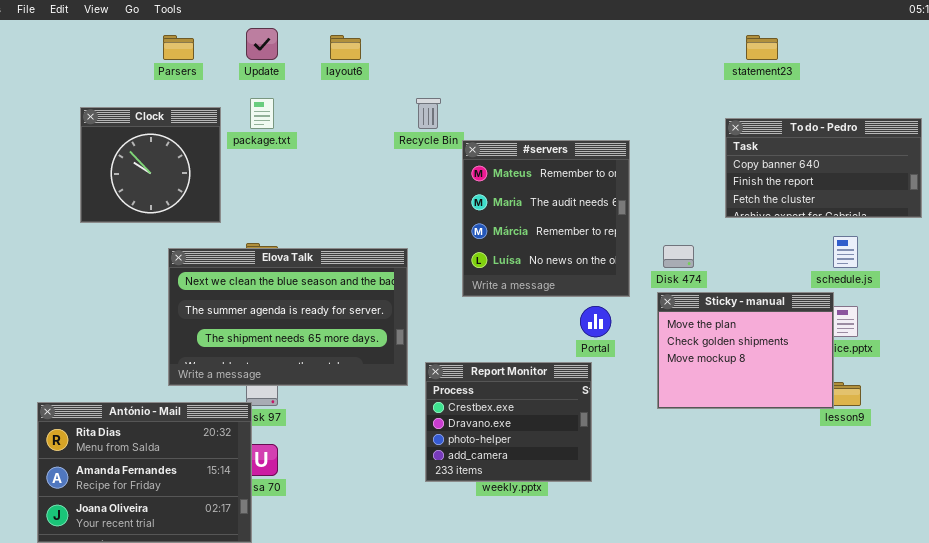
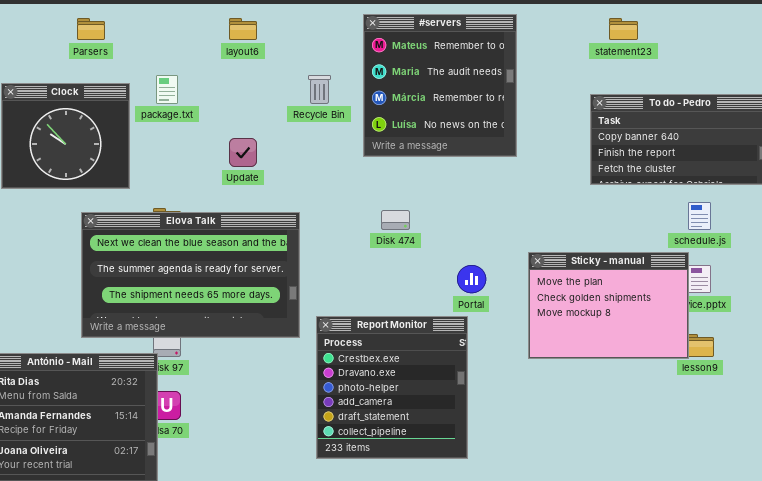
Update: [246,28,278,60] -> [229,138,257,167], moved
#servers: [462,140,630,297] -> [363,14,517,157], moved
Disk 474: [663,245,694,268] -> [381,210,410,230], moved
Report Monitor: [425,362,592,482] -> [316,316,468,459], resized

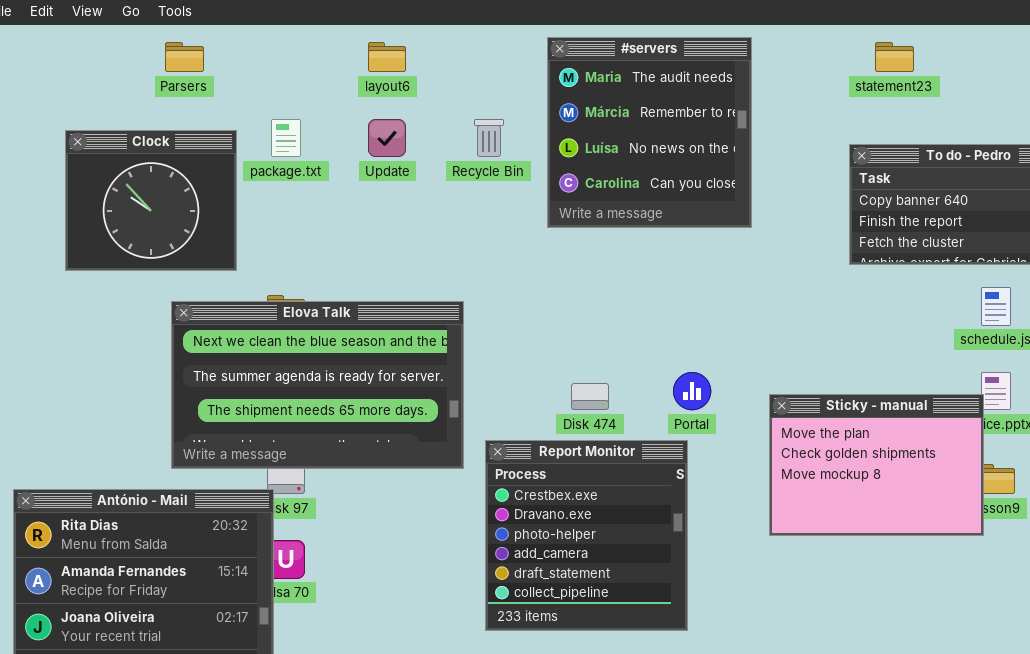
#servers: [363,14,517,157] -> [547,37,752,228], scrolled down 1 row
Update: [229,138,257,167] -> [368,119,406,157], moved
Disk 474: [381,210,410,230] -> [571,383,609,410], moved
Sticky - manual: [528,252,689,359] -> [769,394,984,536], moved

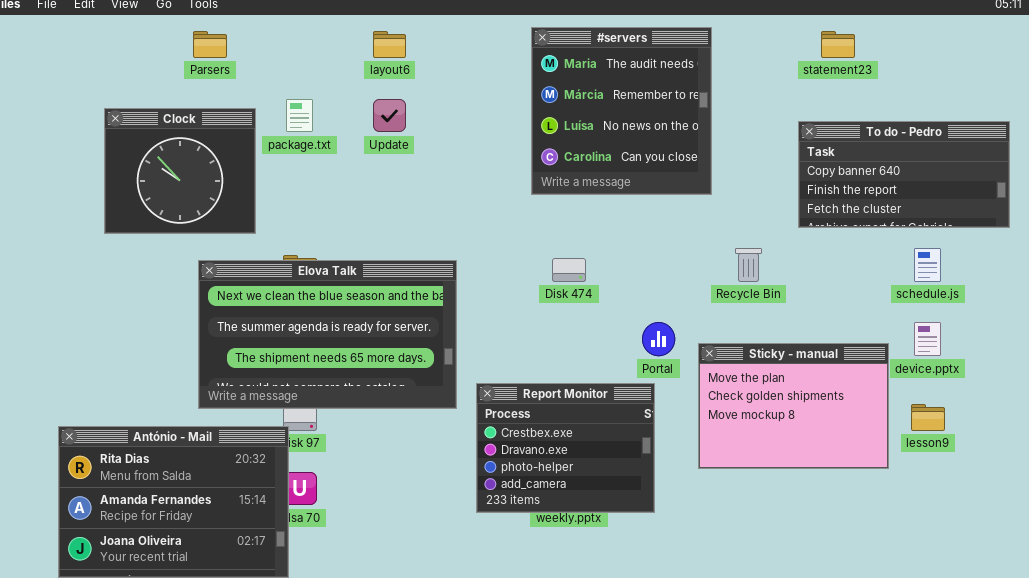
Recycle Bin: [474,119,504,157] -> [735,248,762,282], moved
Disk 474: [571,383,609,410] -> [552,258,586,282], moved
Sticky - manual: [769,394,984,536] -> [698,343,889,469], moved
Report Monitor: [485,440,688,631] -> [476,383,655,513], resized

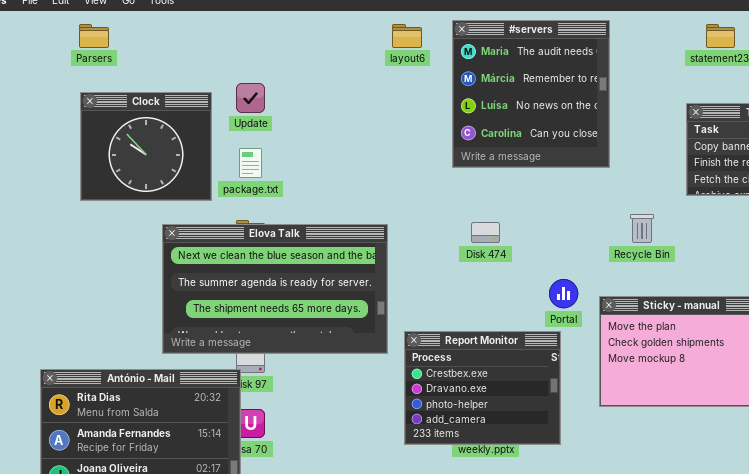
Parsers: [193,31,227,58] -> [79,24,109,48], moved
layout6: [373,31,406,58] -> [392,24,422,48], moved
package.txt: [286,99,313,132] -> [239,148,262,178], moved
Update: [373,99,406,132] -> [236,83,265,113], moved

